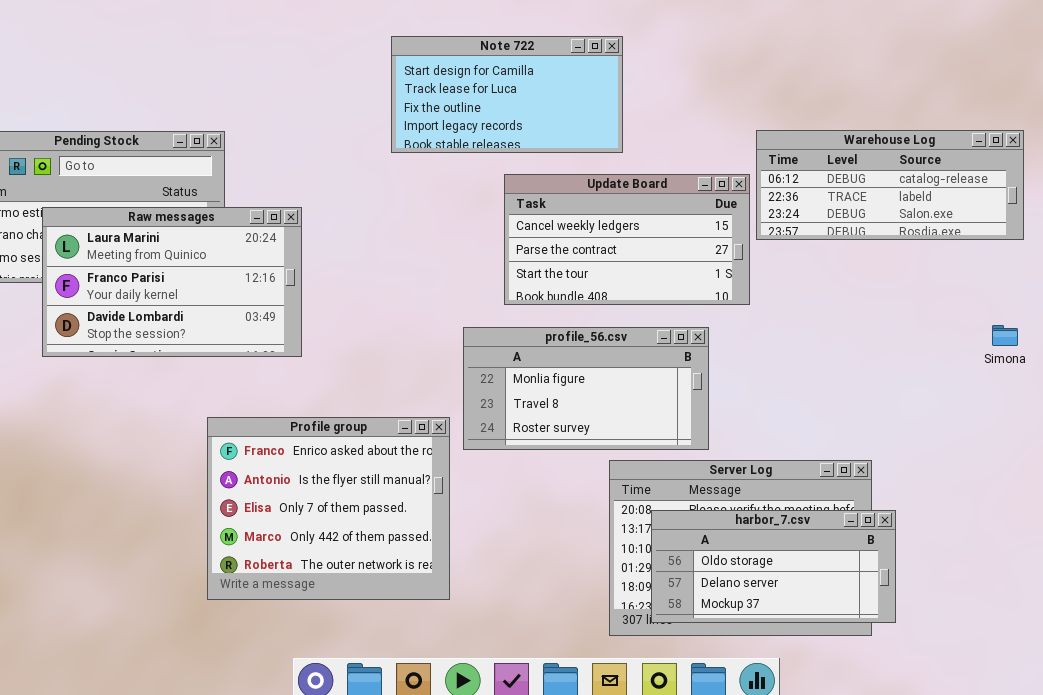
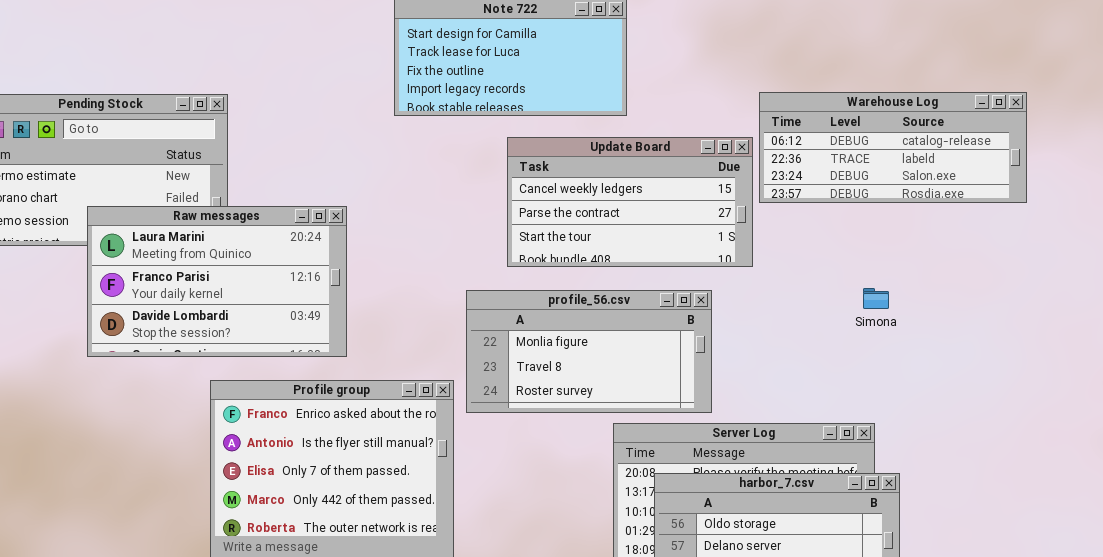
Raw messages: [42,207,302,357] -> [87,206,347,357], moved
Simona: [992,325,1018,346] -> [863,288,889,309], moved

